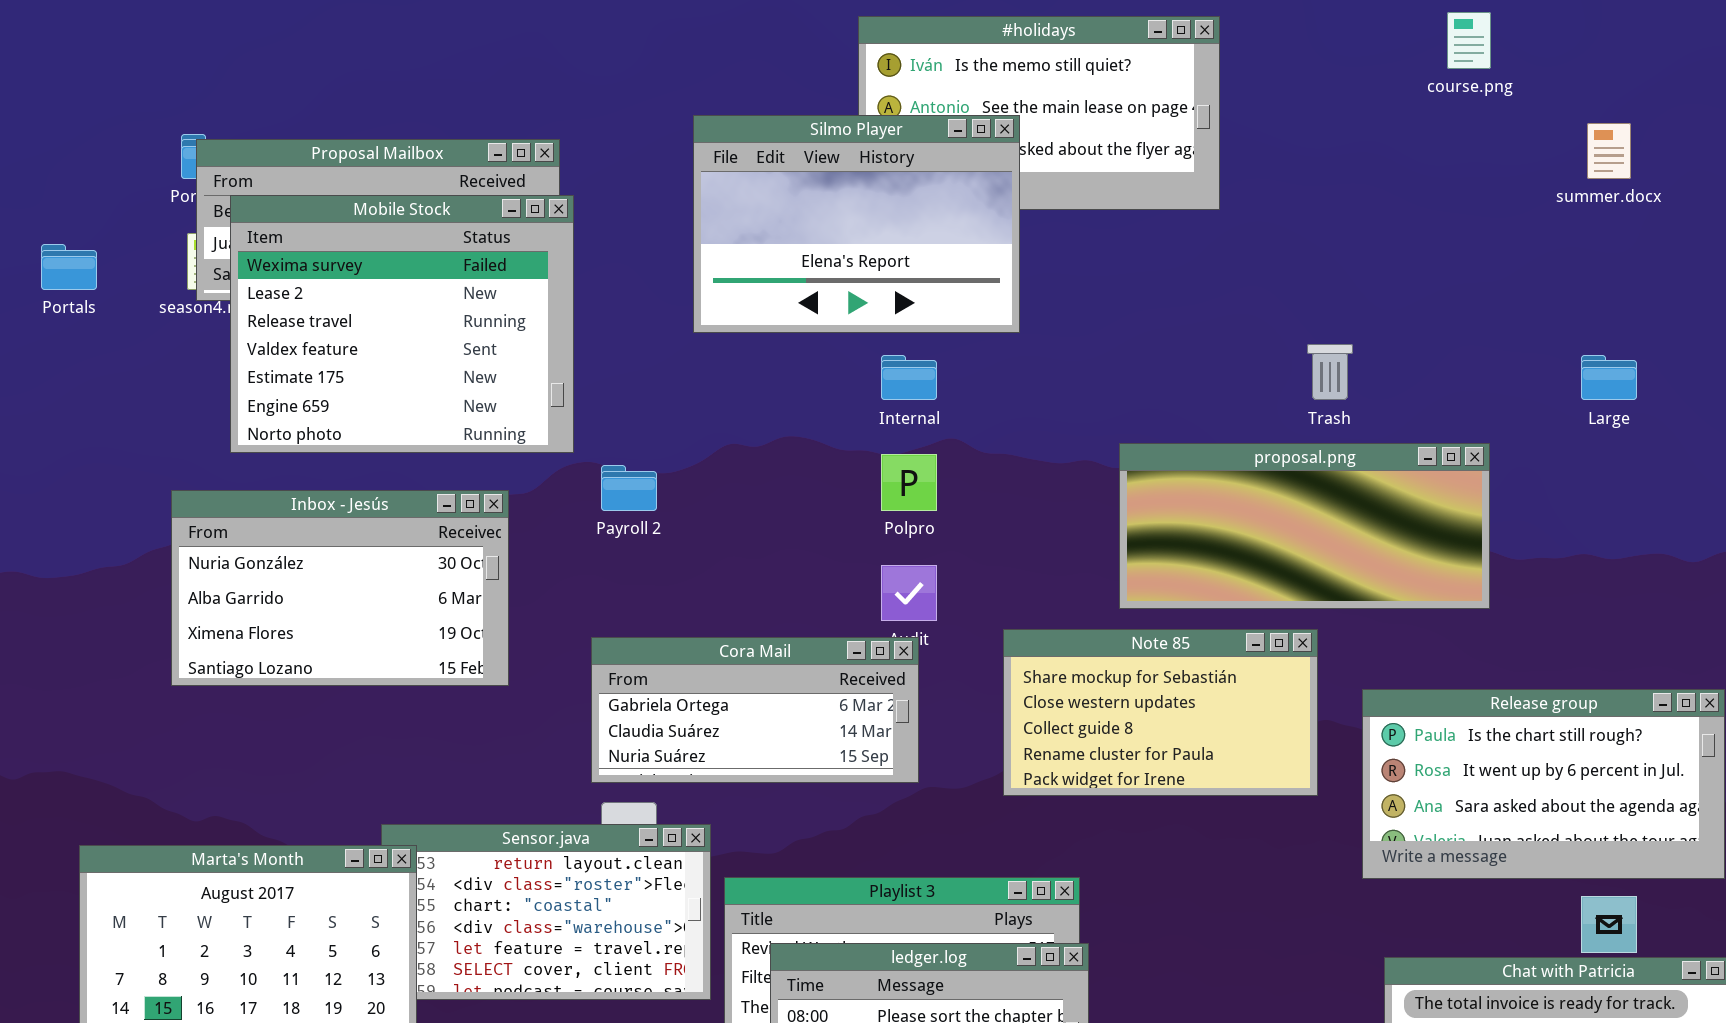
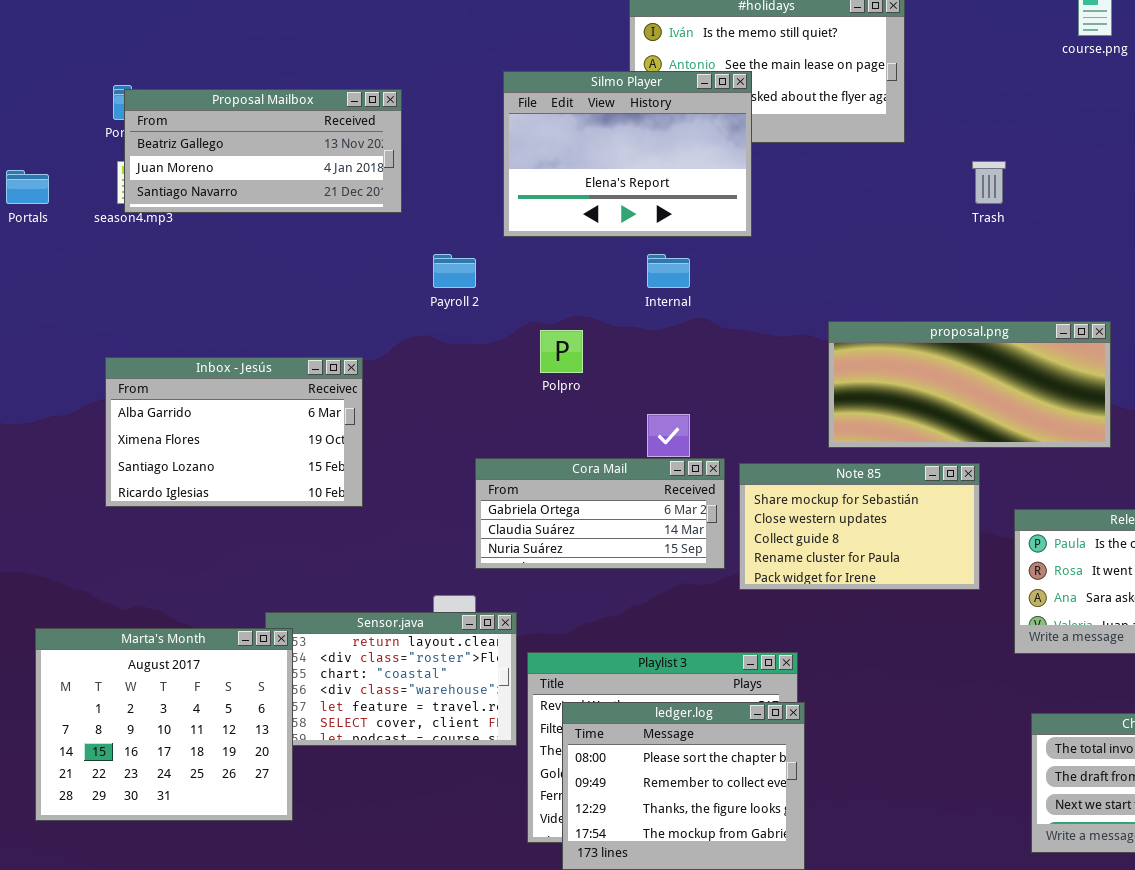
Mobile Stock: [230,195,574,453] -> none, closed
Trash: [1307,344,1353,400] -> [972,161,1006,204], moved
Polpro: [881,454,937,511] -> [540,330,583,373], moved
Payroll 2: [601,465,657,511] -> [433,254,476,288], moved
Inbox - Jesús: [171,490,509,686] -> [105,357,363,507], scrolled down 1 row
Cora Mail: [591,637,919,783] -> [475,458,725,569], moved

